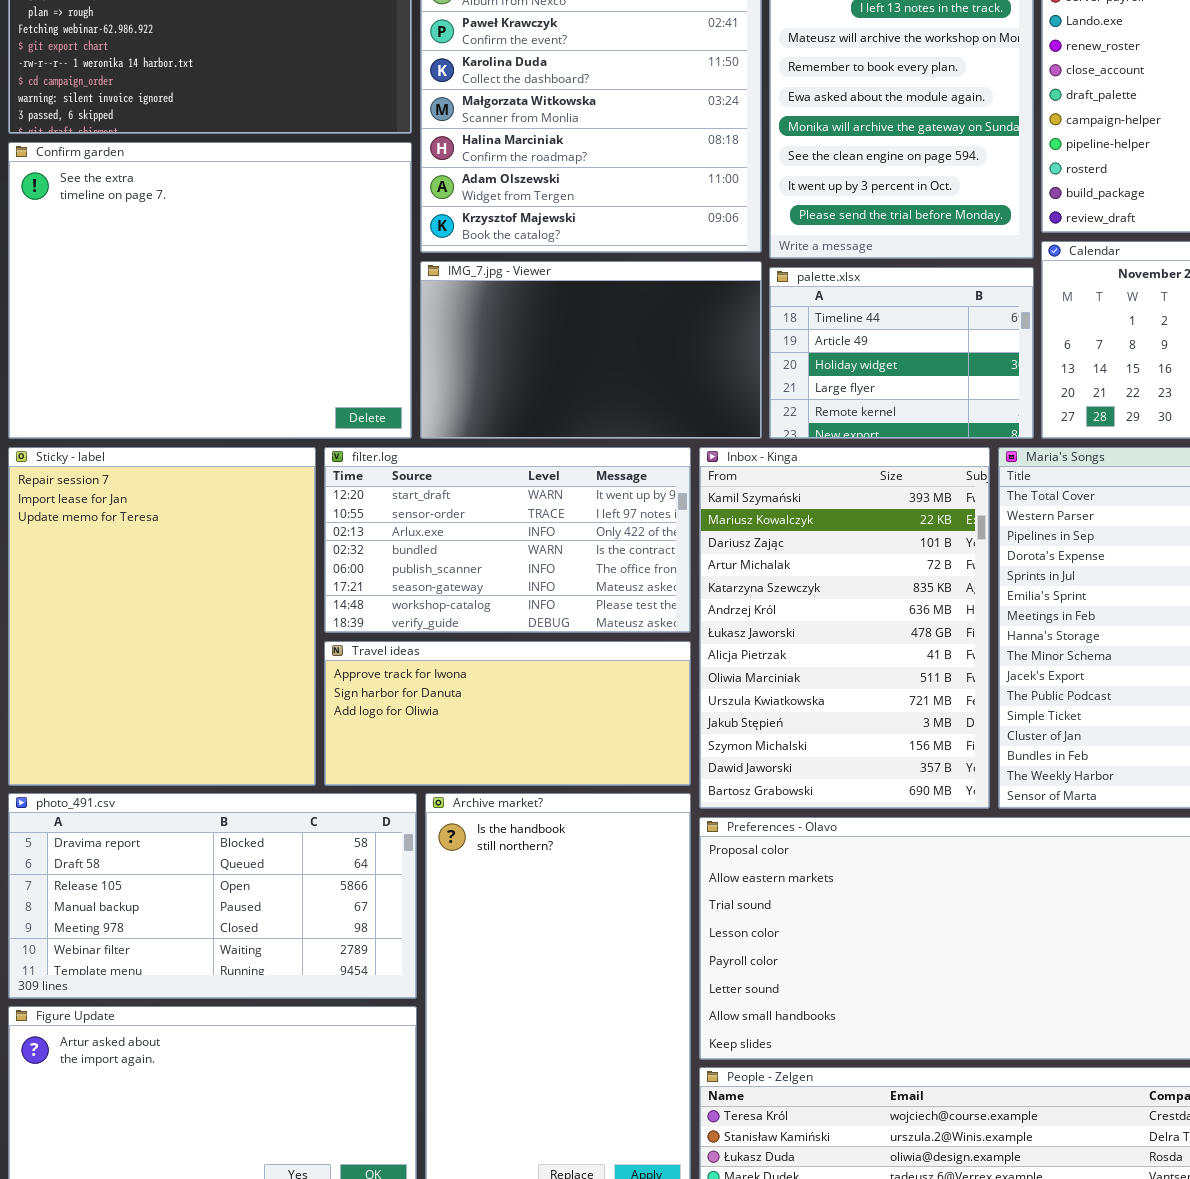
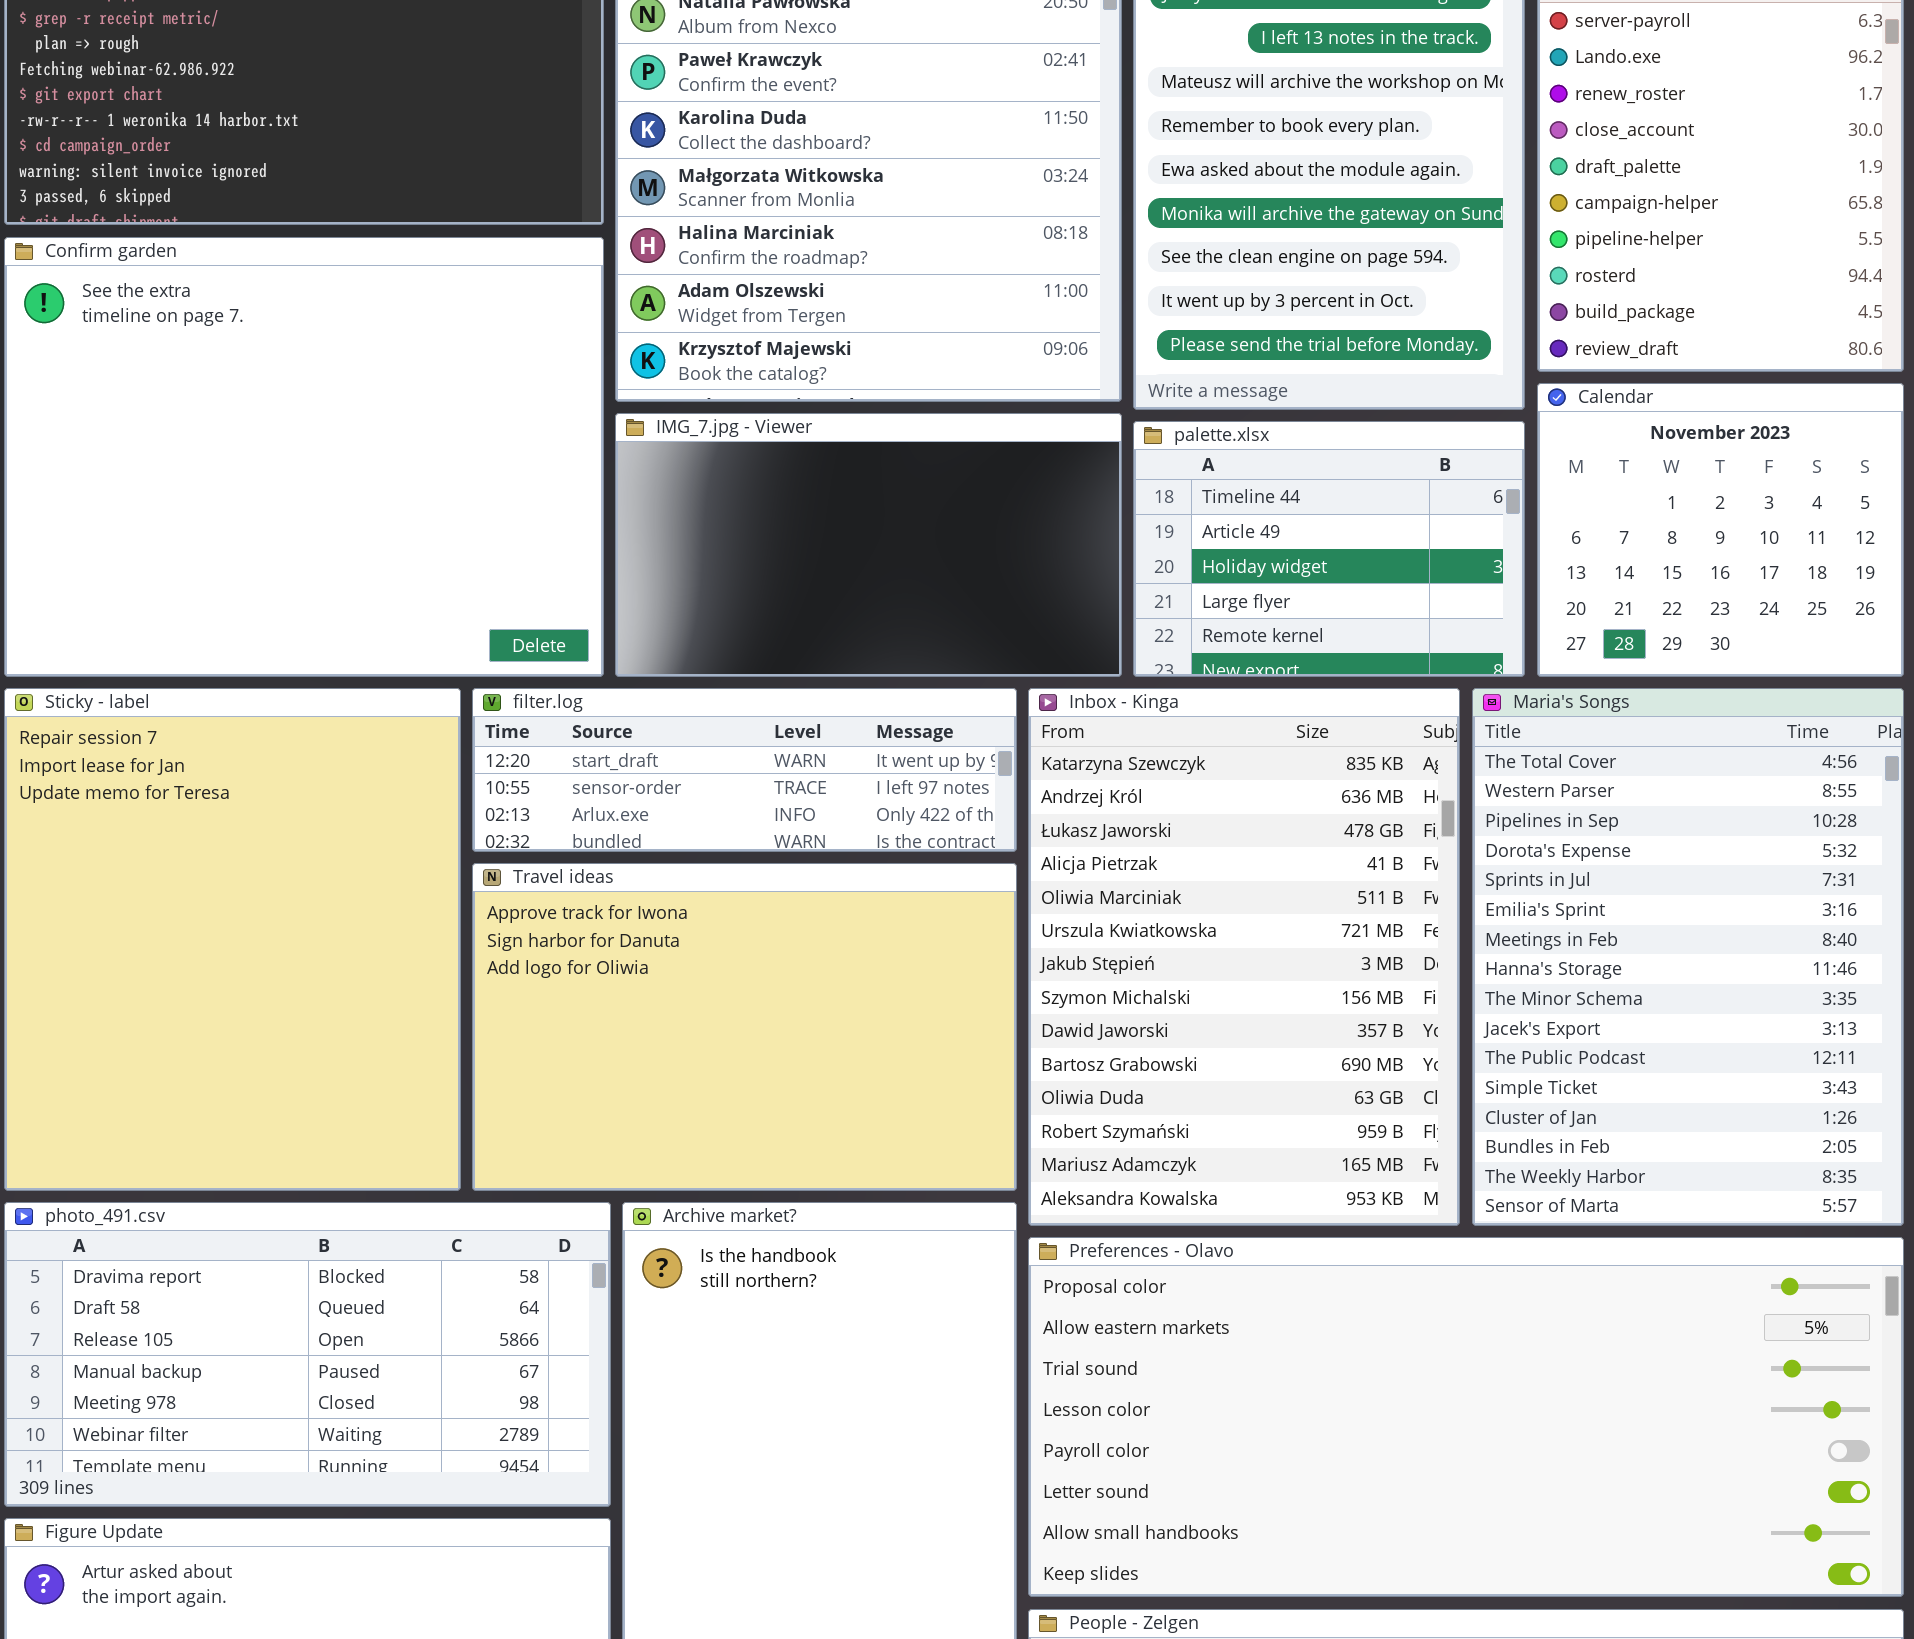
filter.log: [324,447,691,633] -> [472,688,1017,852], resized
Inbox - Kinga: [699,447,990,809] -> [1028,688,1460,1226], scrolled down 4 rows
Travel ideas: [324,641,691,786] -> [472,863,1017,1191], resized

